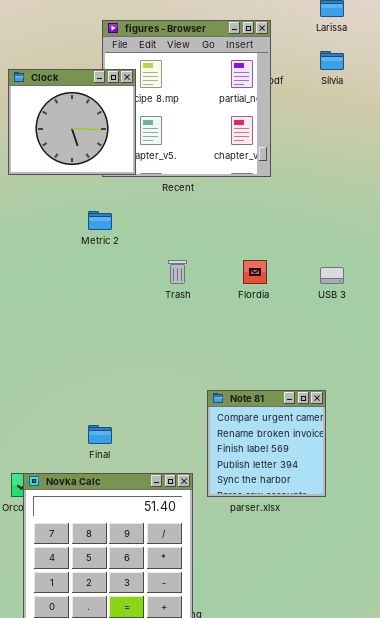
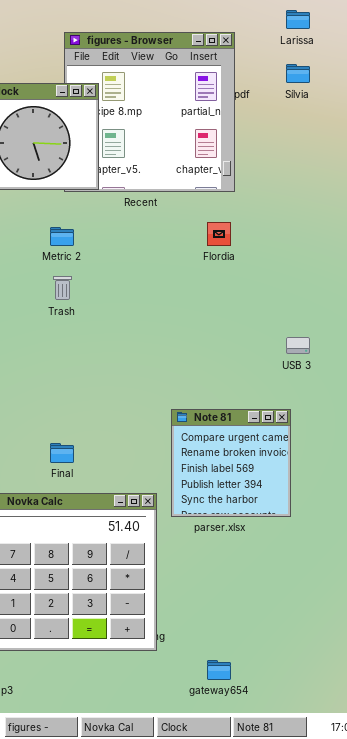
Trash: [168,260,187,284] -> [53,276,72,300], moved
Flordia: [243,260,267,284] -> [207,222,231,246], moved
USB 3: [320,267,344,284] -> [286,337,310,354], moved

